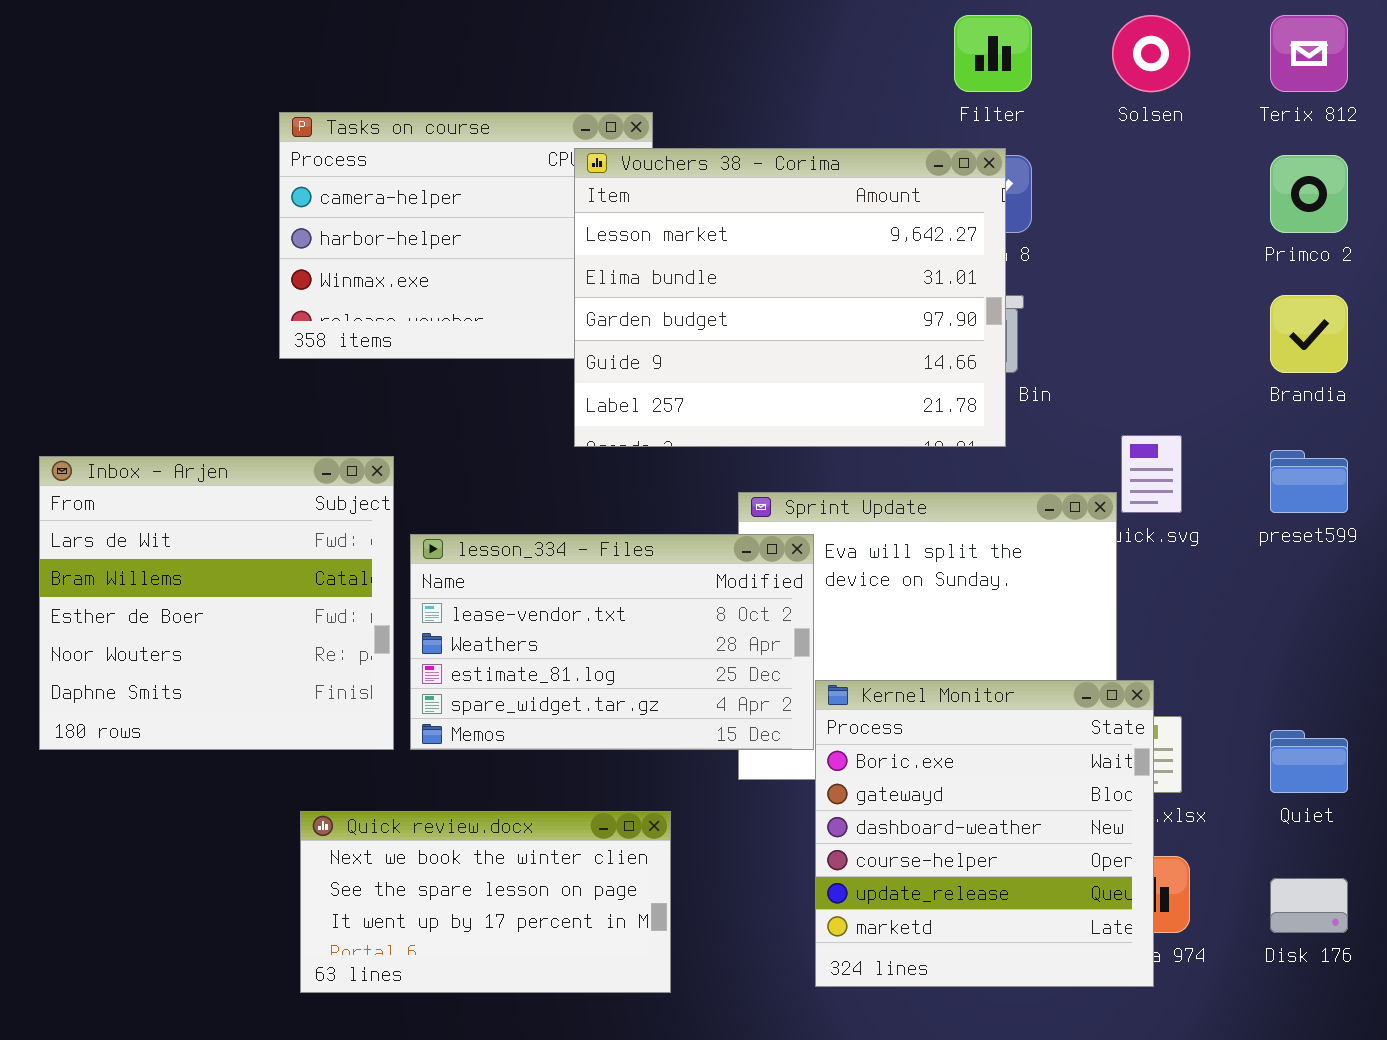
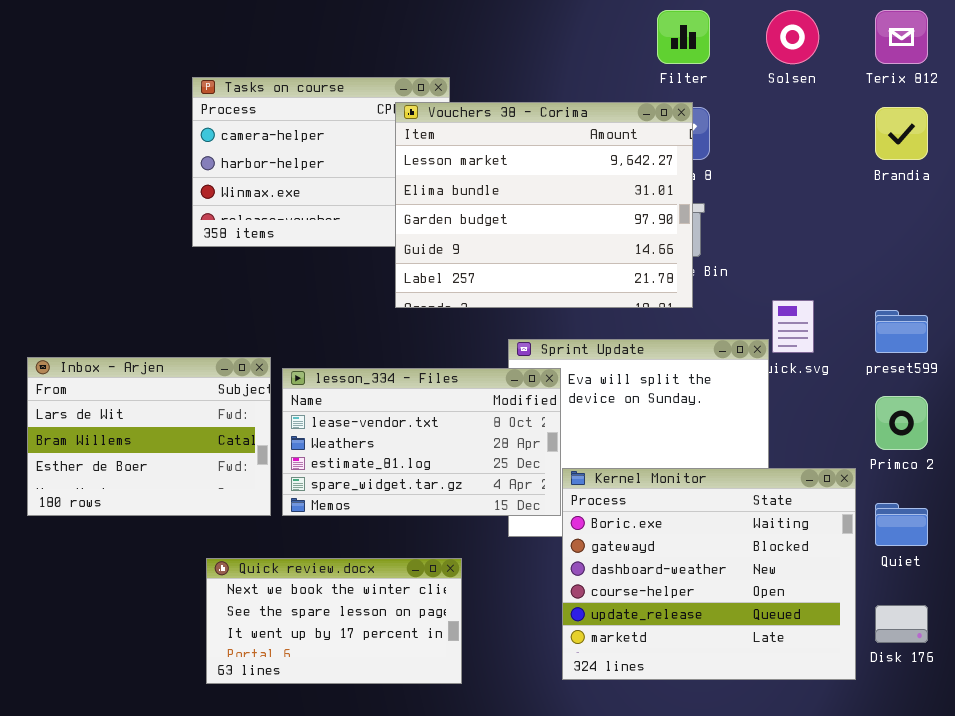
Primco 2: [1270,155,1348,233] -> [875,396,928,450], moved
Brandia: [1270,295,1348,373] -> [875,107,928,160], moved
Inbox - Arjen: [39,456,394,750] -> [27,357,271,516], resized
Kernel Monitor: [815,680,1154,987] -> [562,468,856,680], resized

